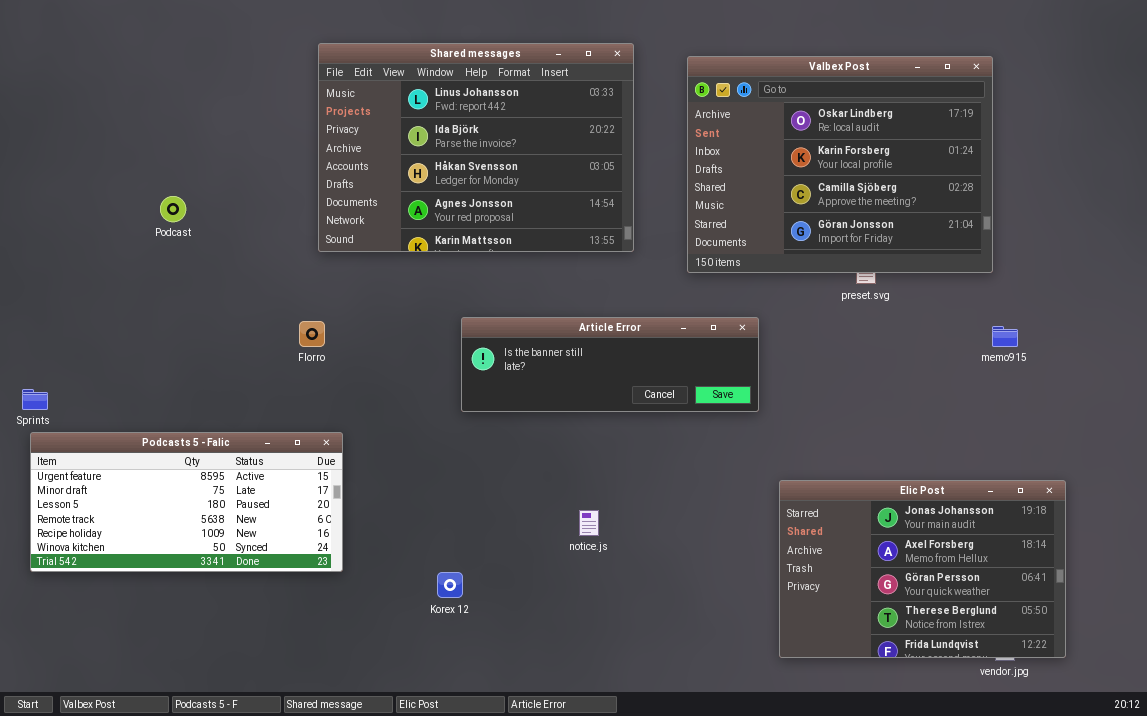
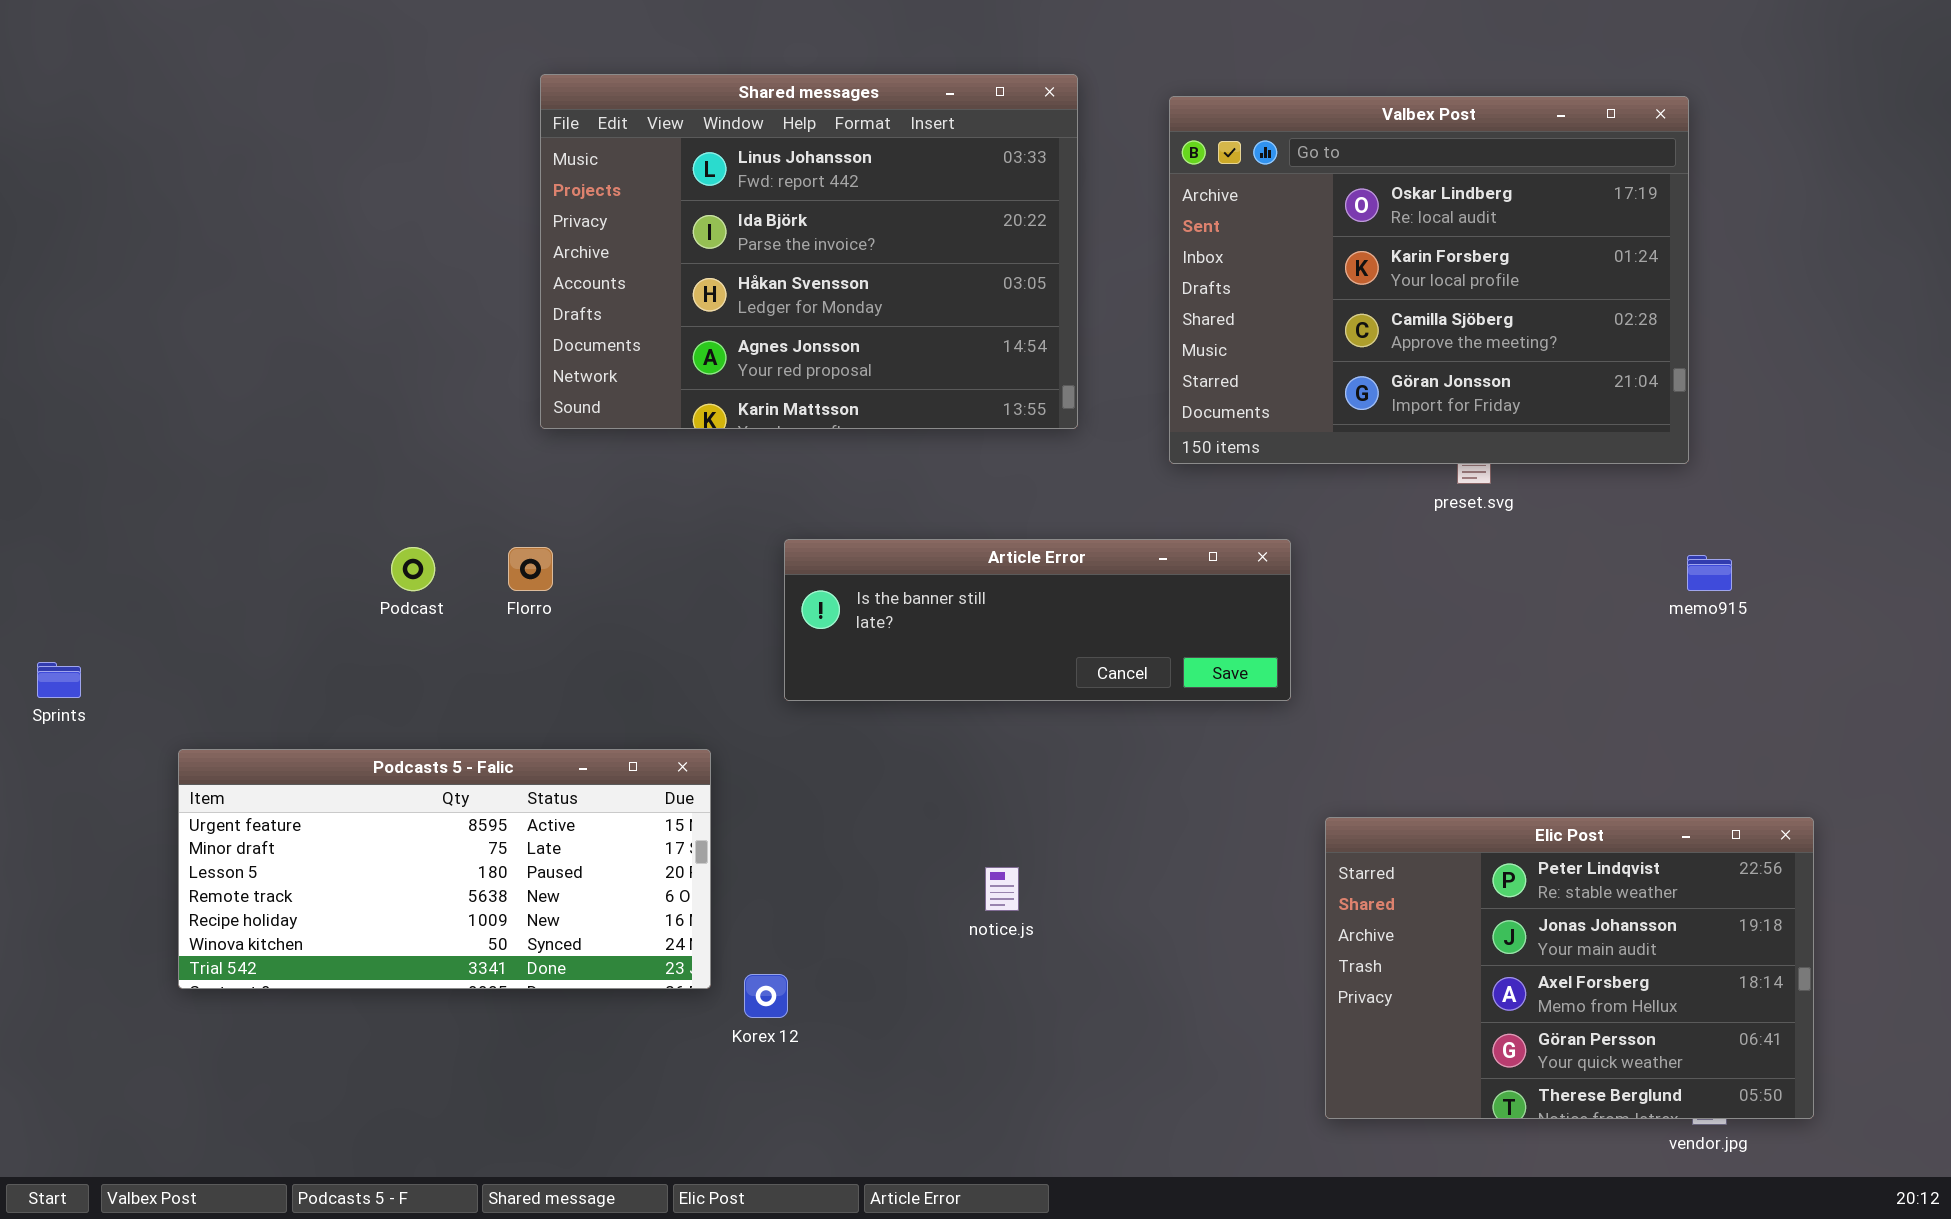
Podcast: [160,196,186,222] -> [391,547,435,591], moved
Podcasts 5 - Falic: [30,432,343,572] -> [178,749,711,989], moved
Elic Post: [779,480,1066,658] -> [1325,817,1814,1119], scrolled up 1 row

